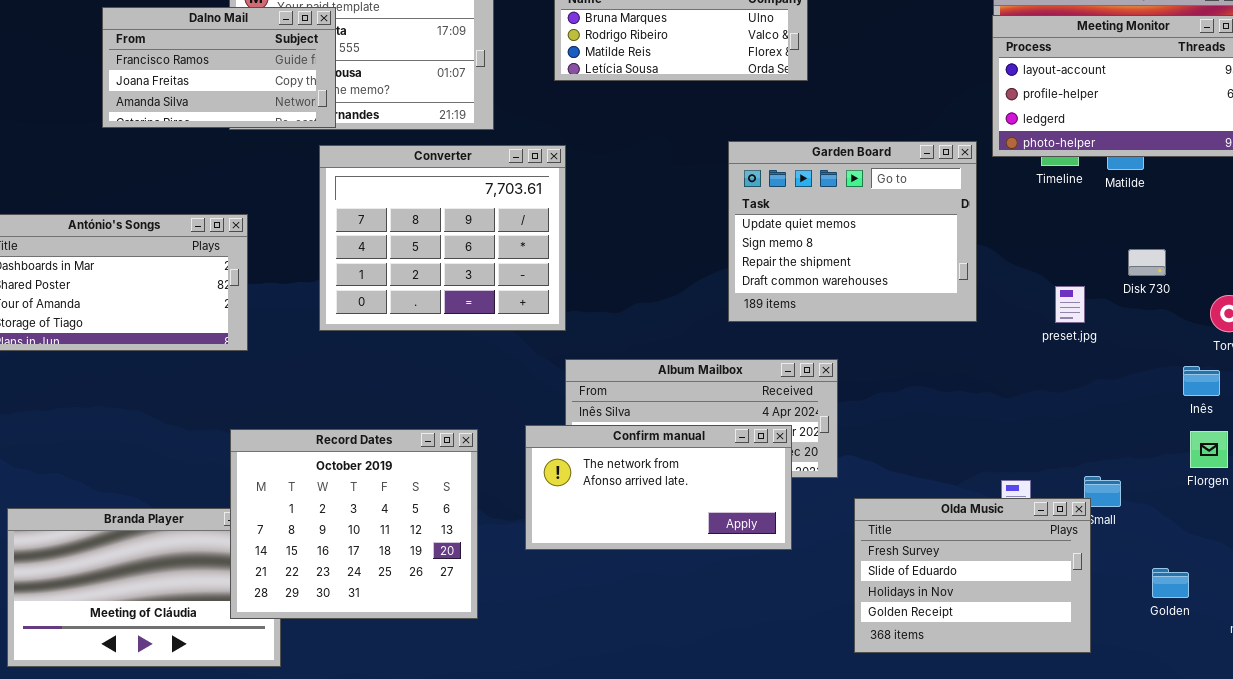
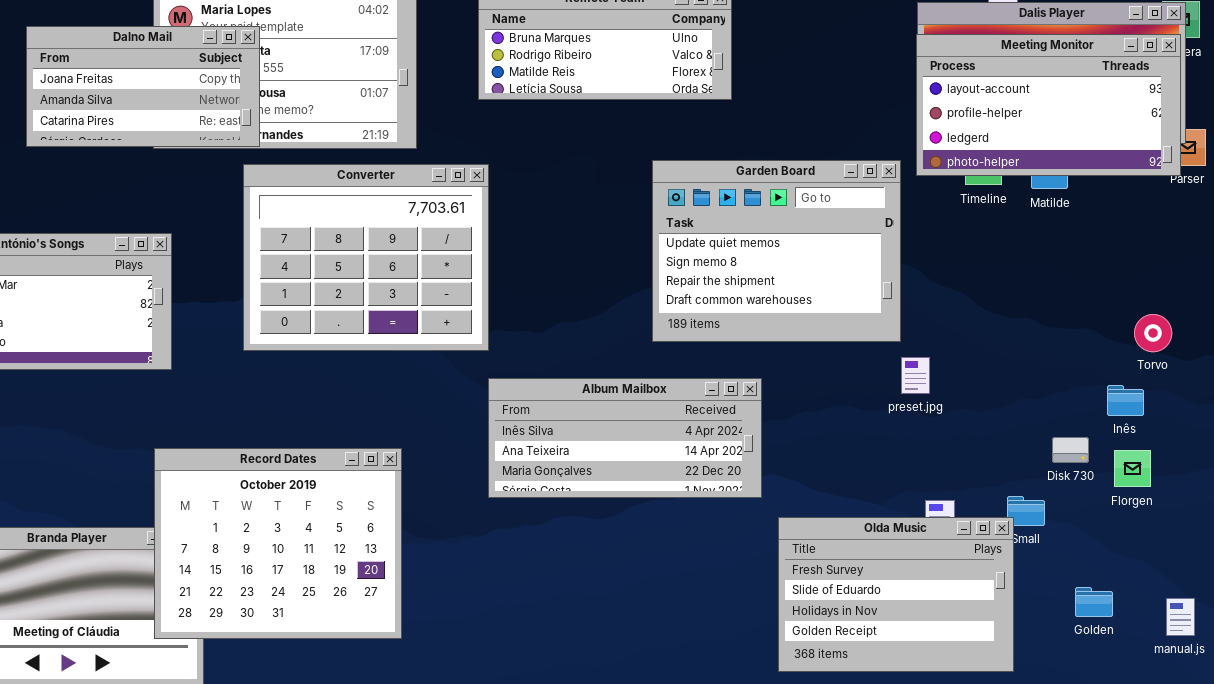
Dalno Mail: [102,7,336,128] -> [26,26,260,147], scrolled down 1 row
Disk 730: [1128,249,1166,276] -> [1052,437,1089,463], moved
preset.jpg: [1055,286,1085,323] -> [901,357,930,394], moved
Confirm manual: [525,425,792,550] -> none, closed

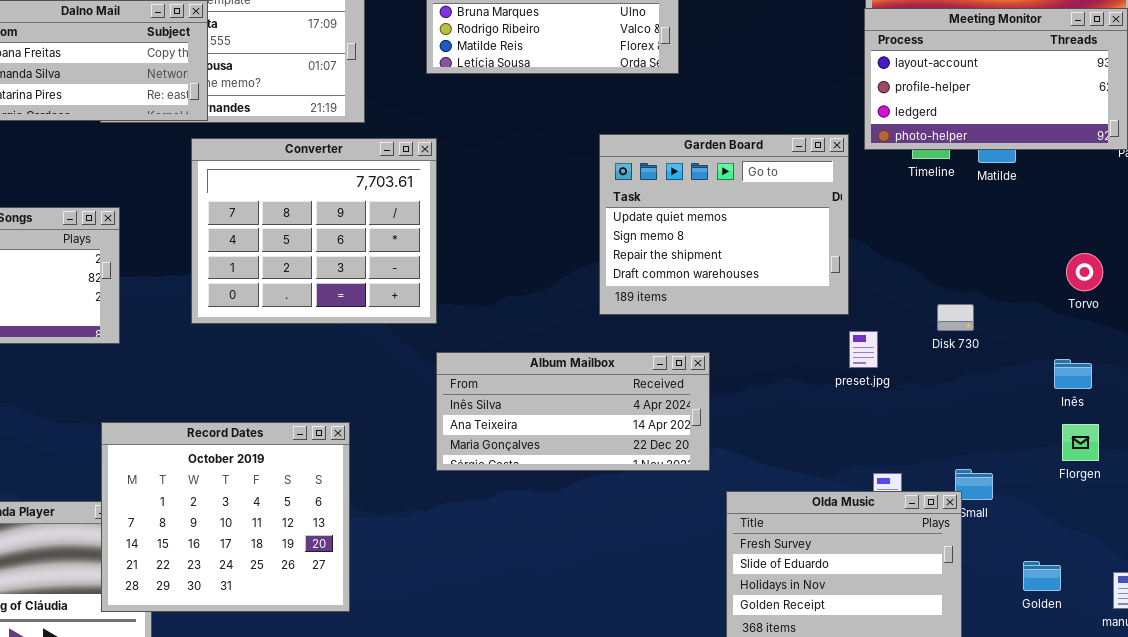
Torvo: [1134,314,1172,352] -> [1066,253,1103,291], moved
Disk 730: [1052,437,1089,463] -> [937,304,974,331], moved

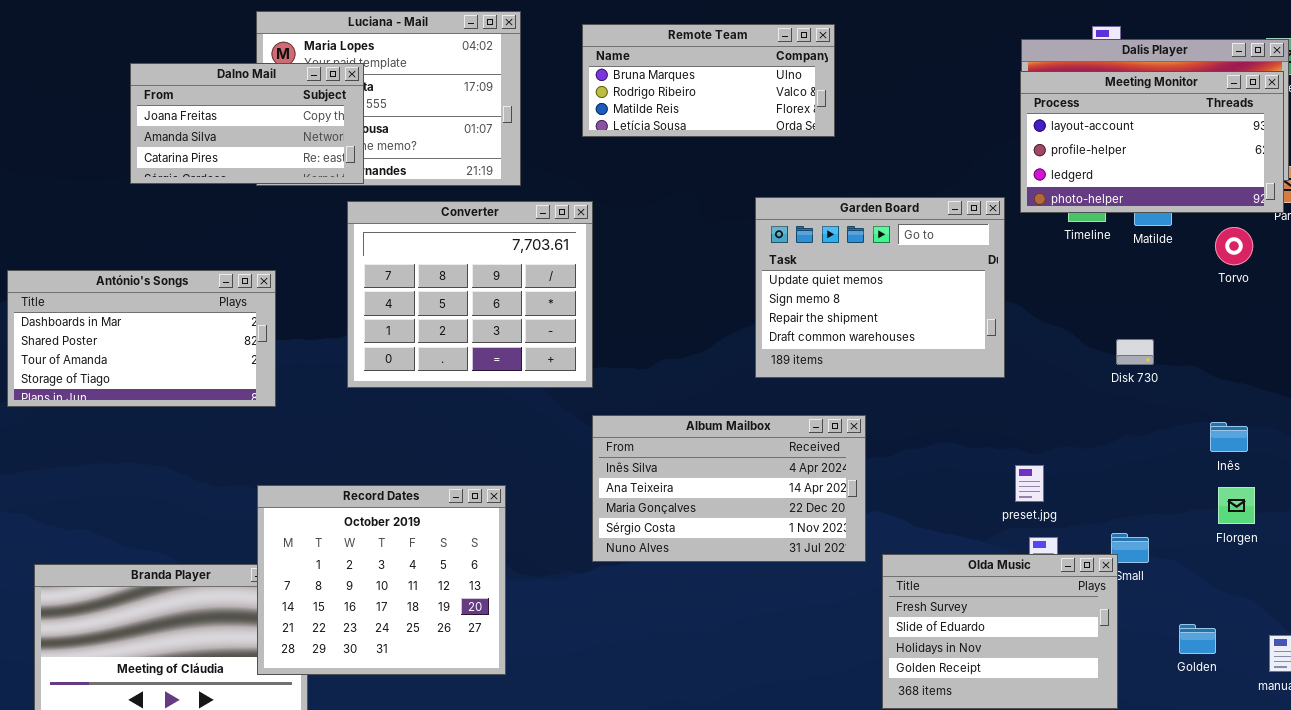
Torvo: [1066,253,1103,291] -> [1215,227,1253,265], moved
Disk 730: [937,304,974,331] -> [1116,339,1154,365], moved
preset.jpg: [849,331,878,368] -> [1015,465,1044,502], moved
Album Mailbox: [436,352,710,471] -> [592,415,866,562], resized

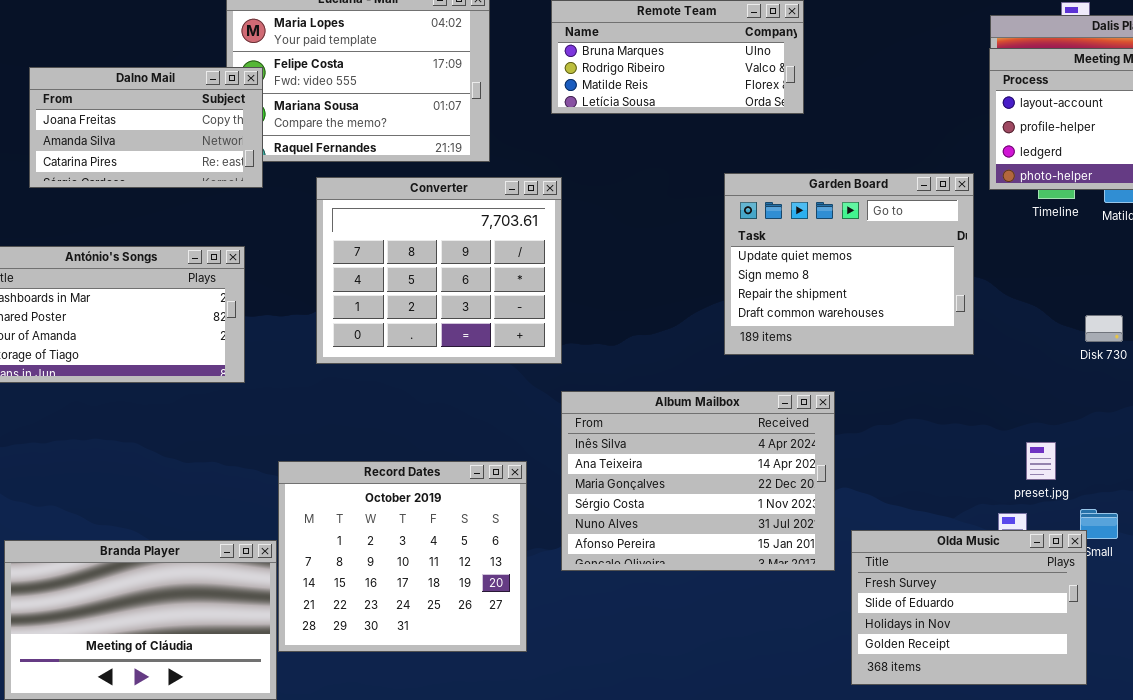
Dalno Mail: [130,63,364,184] -> [29,67,263,188], moved
Album Mailbox: [592,415,866,562] -> [561,391,835,571], resized
preset.jpg: [1015,465,1044,502] -> [1026,442,1056,480], moved
Record Dates: [257,485,506,675] -> [278,461,527,652], moved

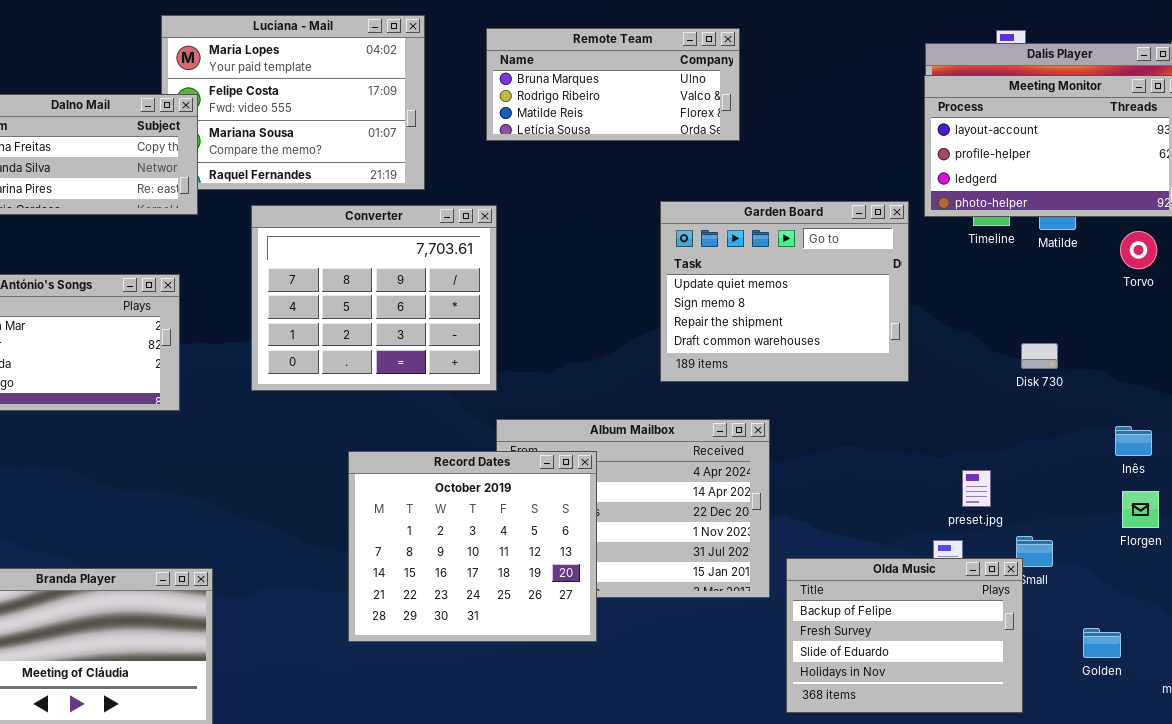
Record Dates: [278,461,527,652] -> [348,451,597,642], moved
Olda Music: [851,530,1087,685] -> [786,558,1023,713], scrolled up 1 row

